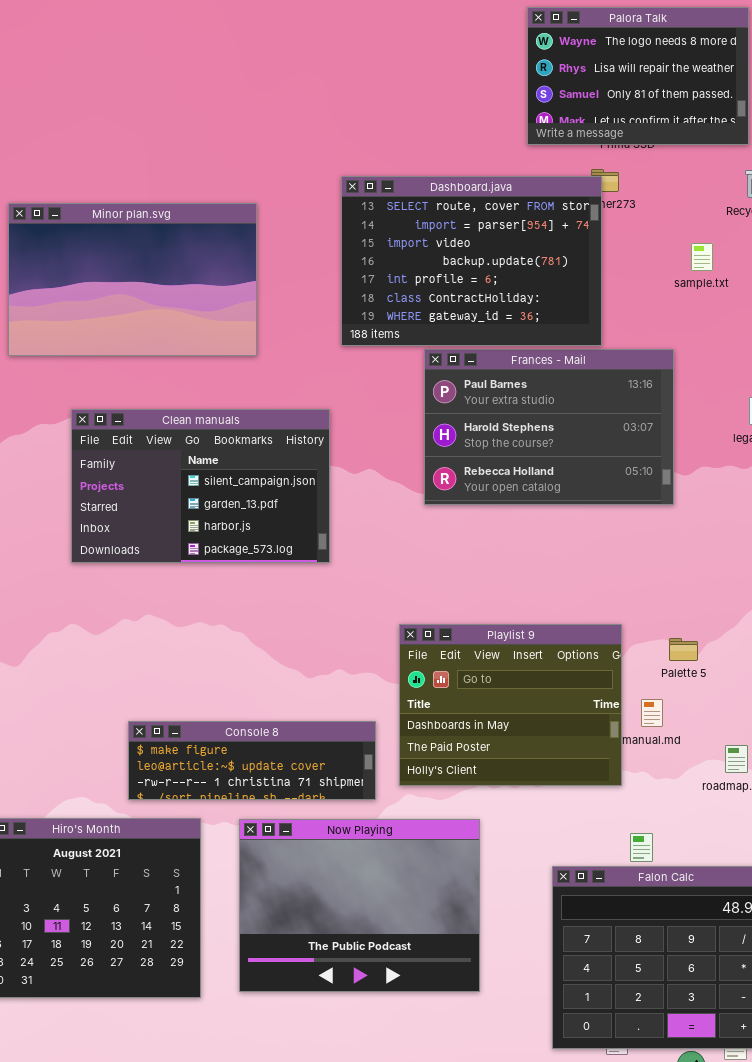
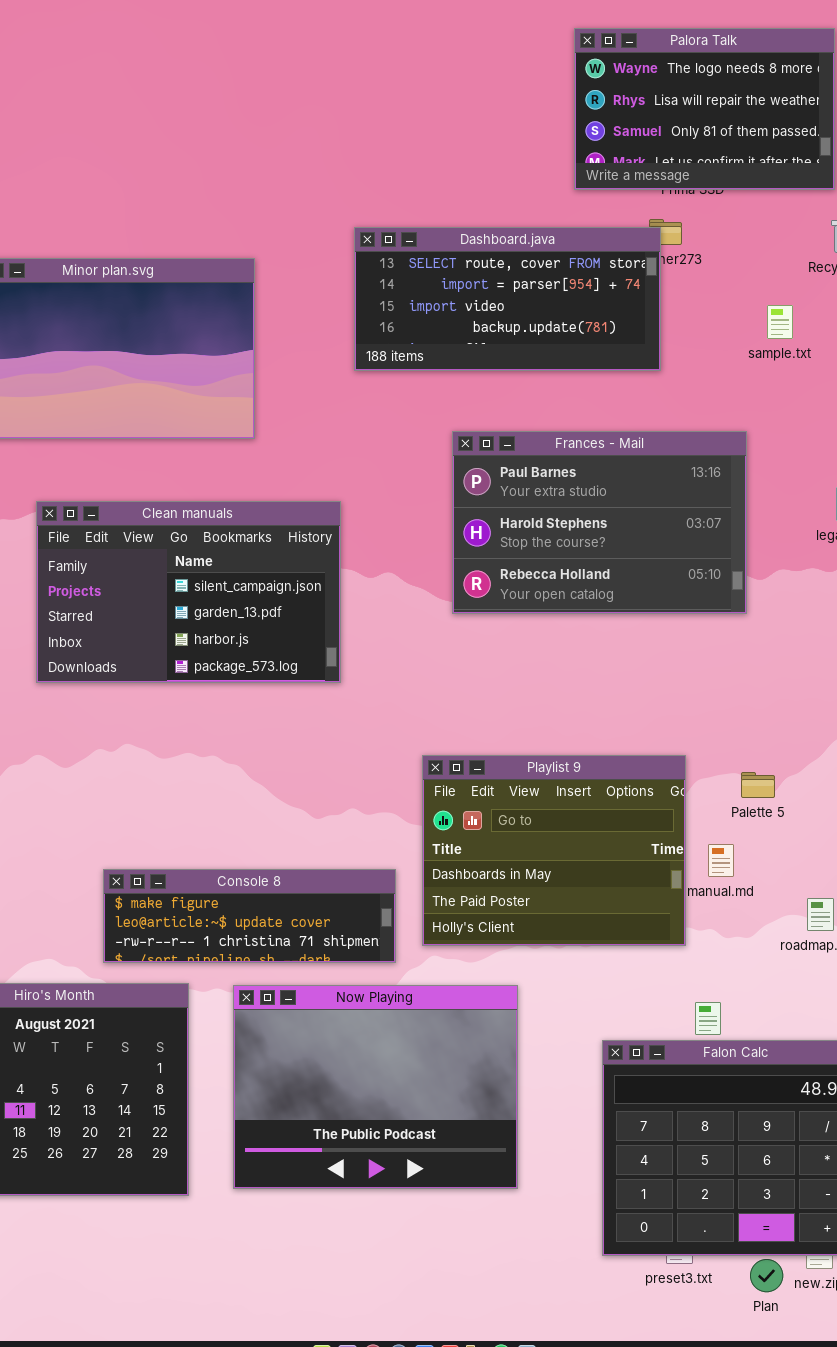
Dashboard.java: [341,176,602,346] -> [354,227,661,371], resized

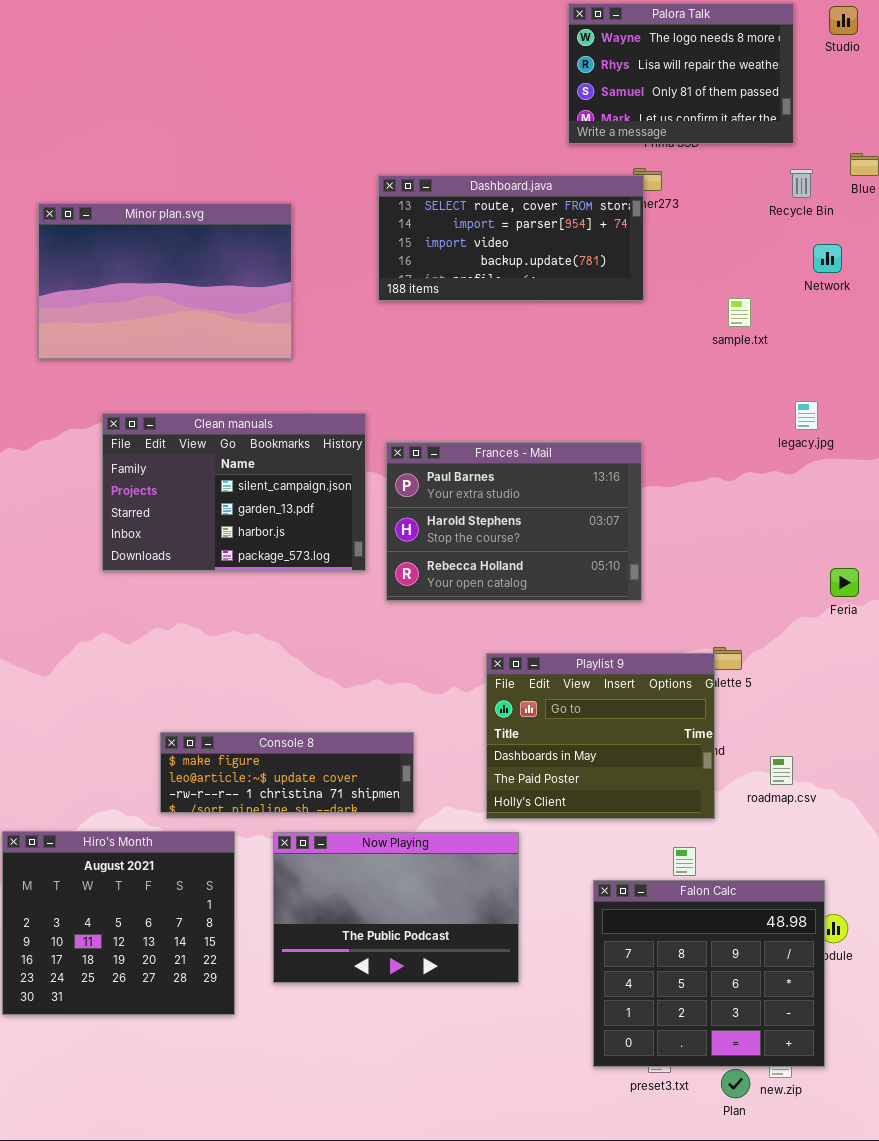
sample.txt: [767,305,793,339] -> [728,298,751,327], moved
Frances - Mail: [452,431,747,614] -> [386,442,642,601], moved
Playlist 9: [422,755,686,946] -> [486,653,715,819], moved
Now Playing: [233,985,518,1189] -> [273,832,519,983], resized

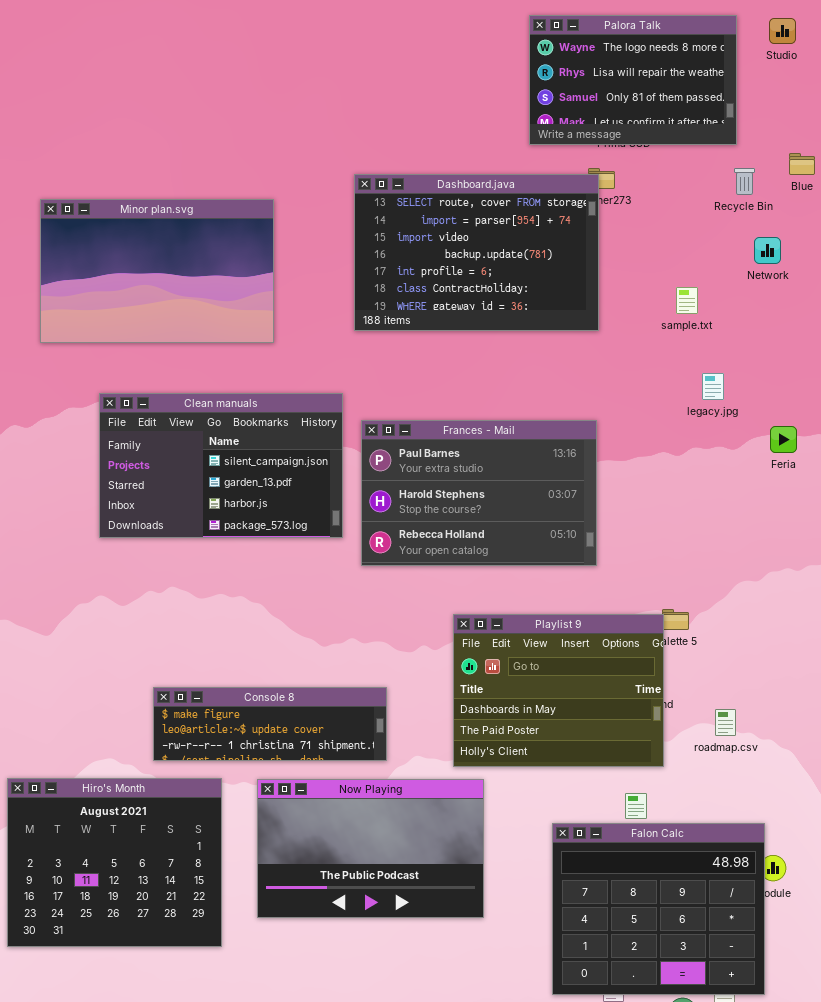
Dashboard.java: [378,175,644,301] -> [354,174,599,331], resized
legacy.jpg: [795,401,818,430] -> [702,373,724,400], moved
Feria: [830,568,859,597] -> [770,426,797,453], moved

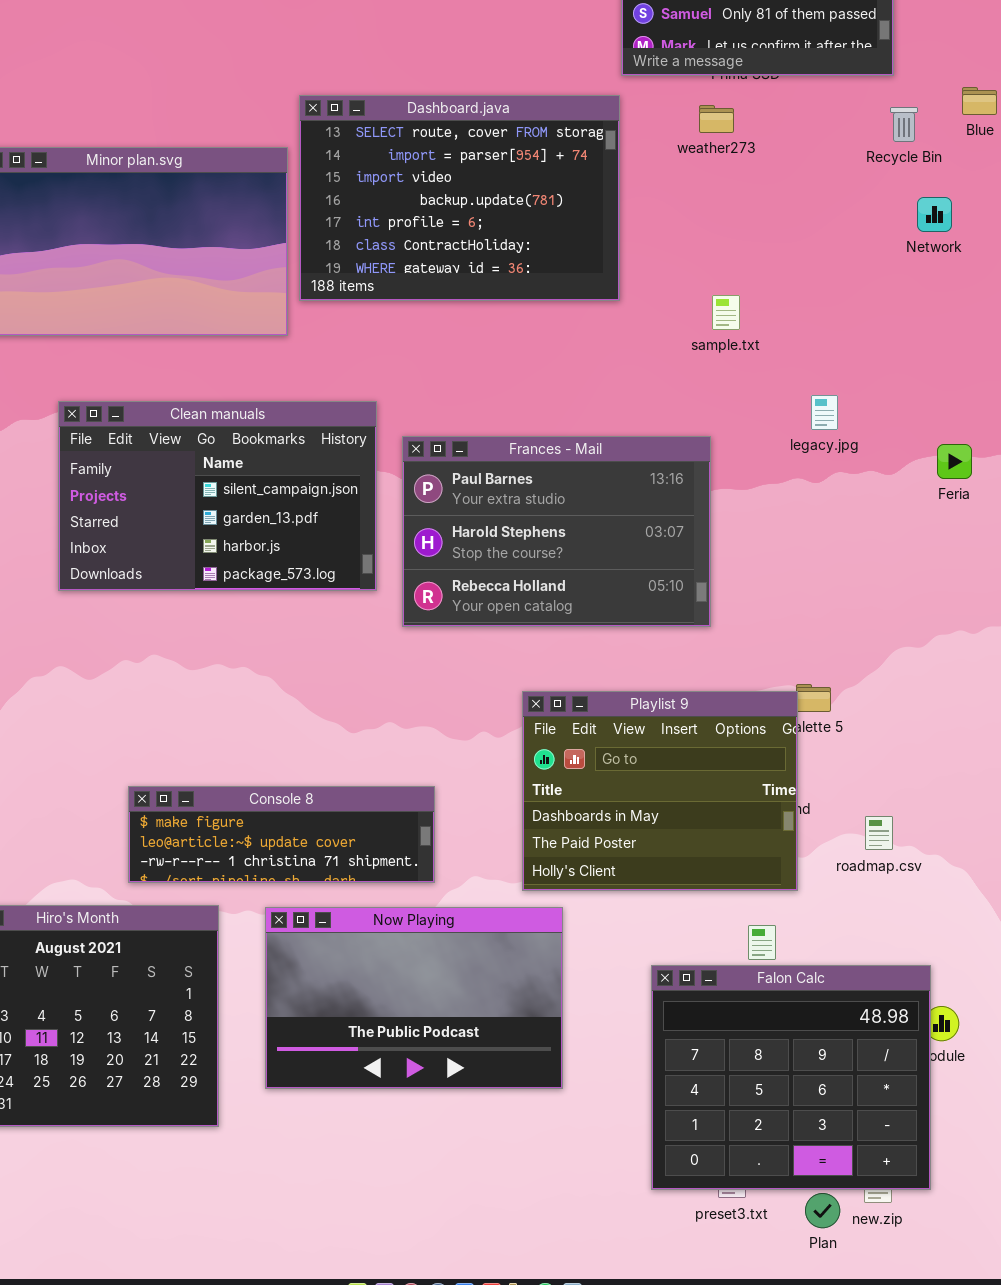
Dashboard.java: [354,174,599,331] -> [299,95,620,301], moved
sample.txt: [676,287,698,314] -> [712,295,740,330], moved
legacy.jpg: [702,373,724,400] -> [811,395,838,430], moved

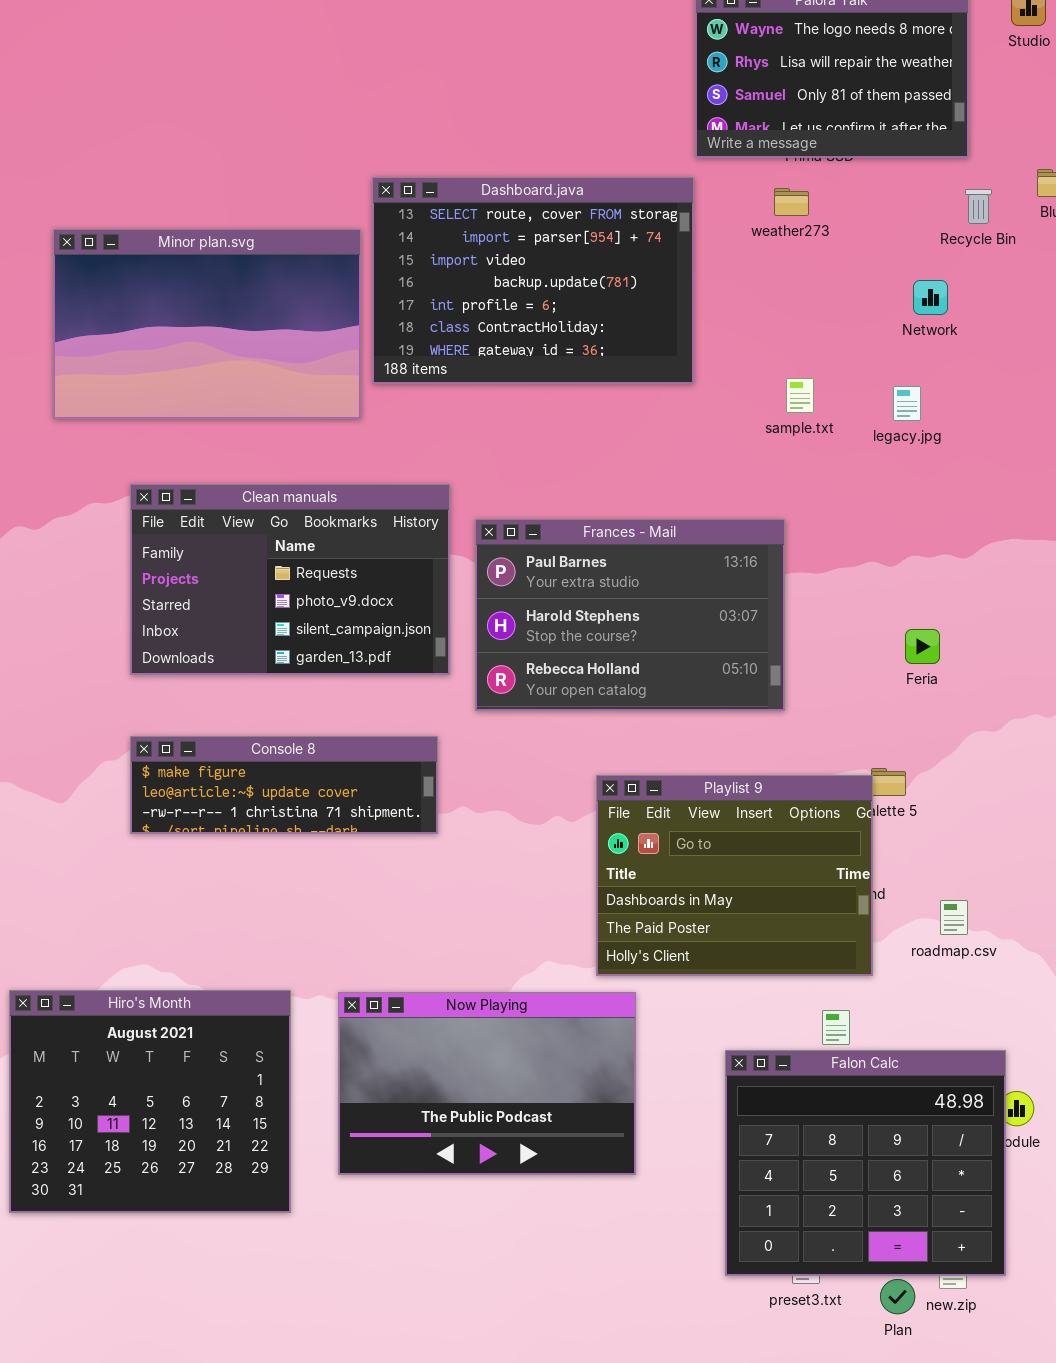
Network: [917,197,952,232] -> [913,280,948,315], moved
legacy.jpg: [811,395,838,430] -> [893,386,921,421], moved
Clean manuals: [58,401,377,591] -> [130,484,450,675], scrolled up 2 rows
Feria: [937,444,972,479] -> [905,629,940,664], moved
Console 8: [128,786,435,883] -> [130,736,438,834], moved

